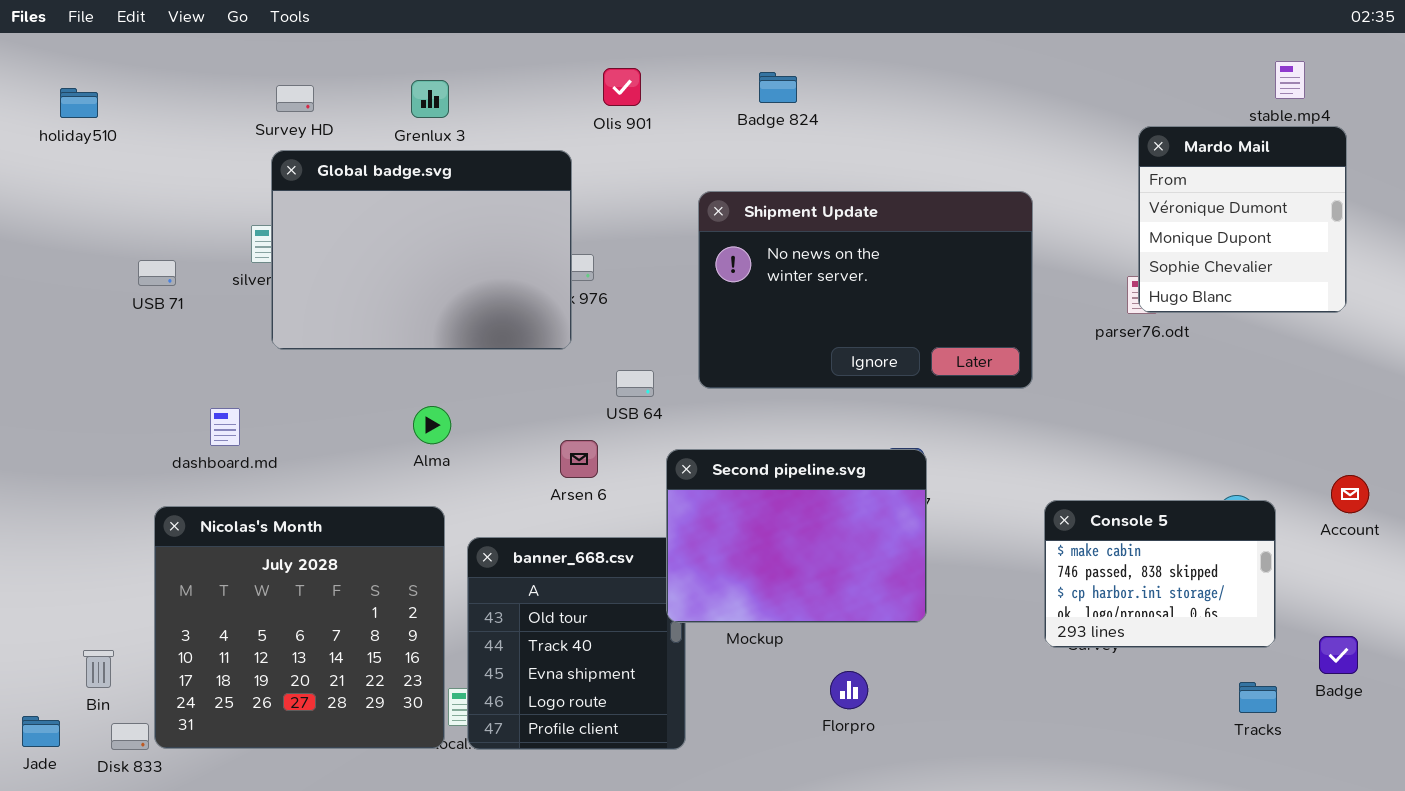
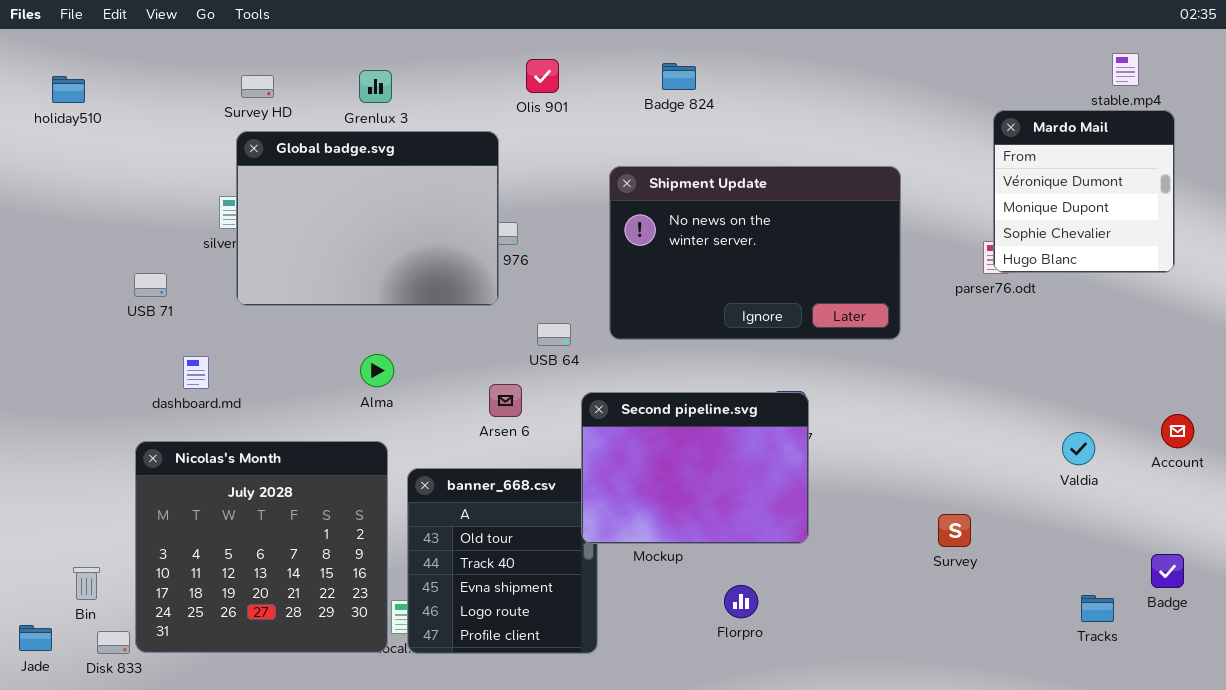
USB 71: [138,260,176,286] -> [134,273,167,297], moved
Console 5: [1044,500,1276,648] -> none, closed

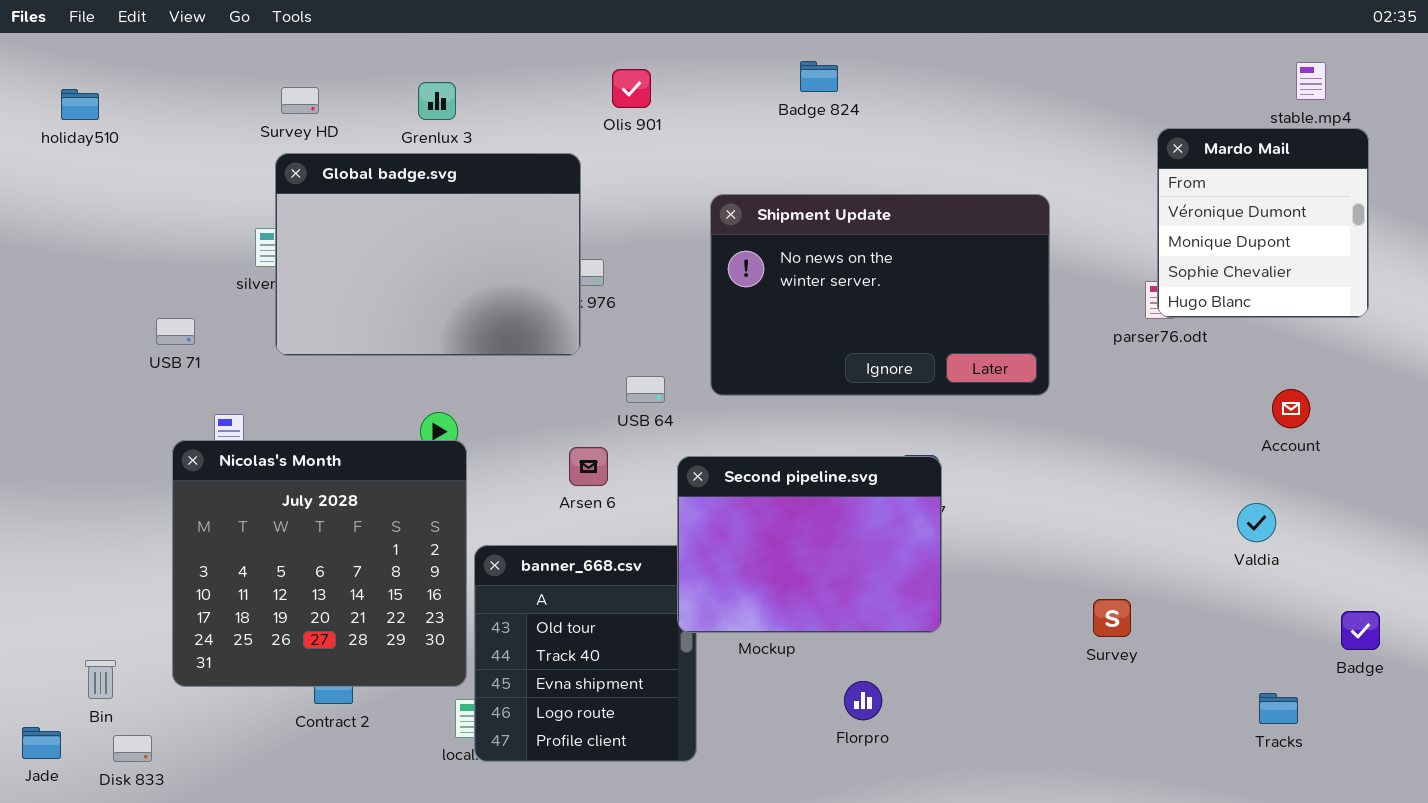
Badge 824: [662,63,696,90] -> [800,61,838,92], moved
Account: [1161,414,1194,448] -> [1272,389,1310,428], moved
Nicolas's Month: [135,441,388,653] -> [172,440,467,687], moved
Badge: [1151,554,1184,588] -> [1341,611,1380,650], moved

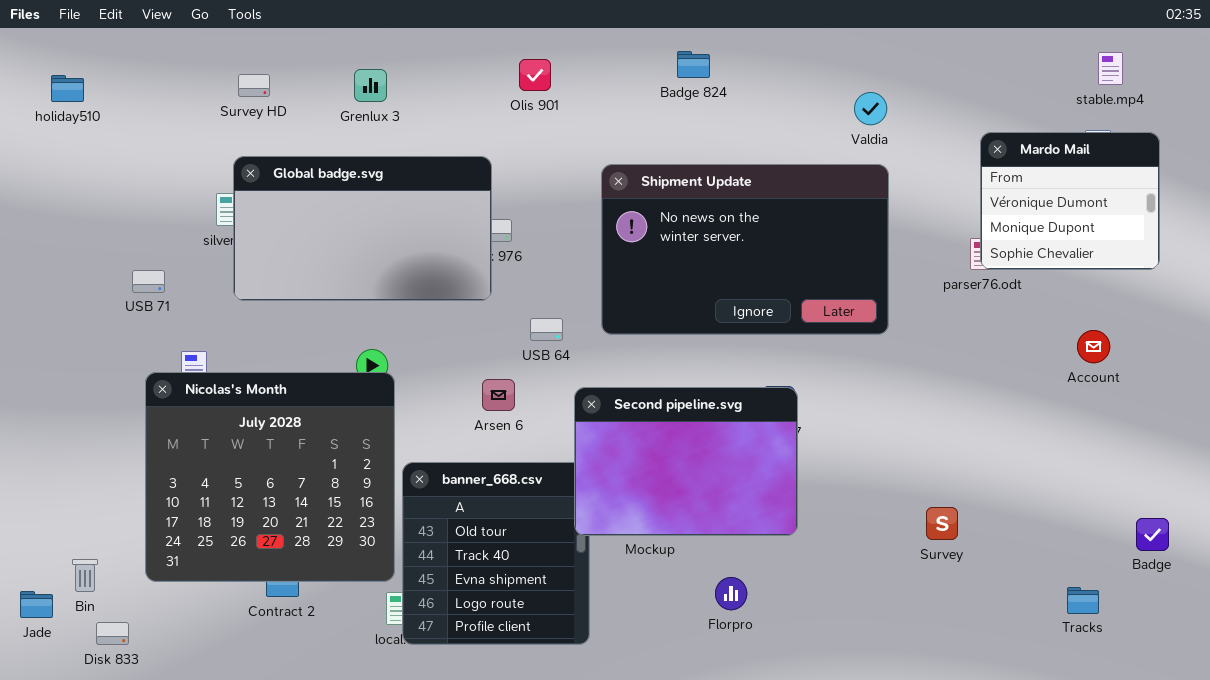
Mardo Mail: [1157,128,1369,318] -> [980,132,1160,270], resized
Global badge.svg: [275,153,581,356] -> [233,156,492,301], resized
Valdia: [1237,503,1276,542] -> [854,92,887,125], moved
Jade: [22,727,61,759] -> [20,591,53,618], moved

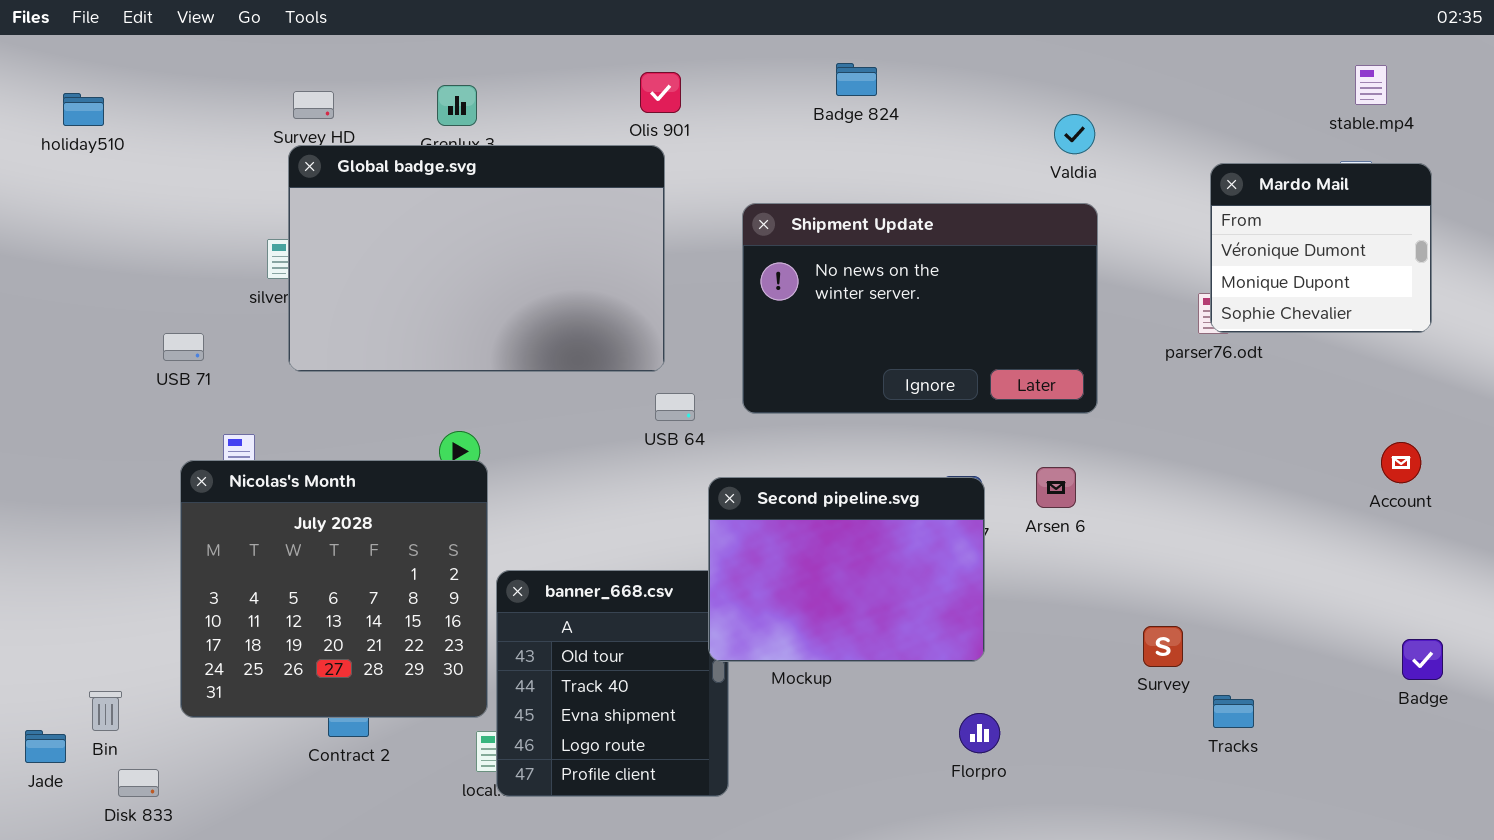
Global badge.svg: [233,156,492,301] -> [288,145,665,372], resized
Account: [1077,330,1110,363] -> [1381,442,1421,483], moved
Arsen 6: [482,379,515,411] -> [1036,467,1076,508], moved
Florpro: [715,577,747,610] -> [959,713,1000,753], moved
Tracks: [1067,587,1099,614] -> [1213,695,1254,728], moved

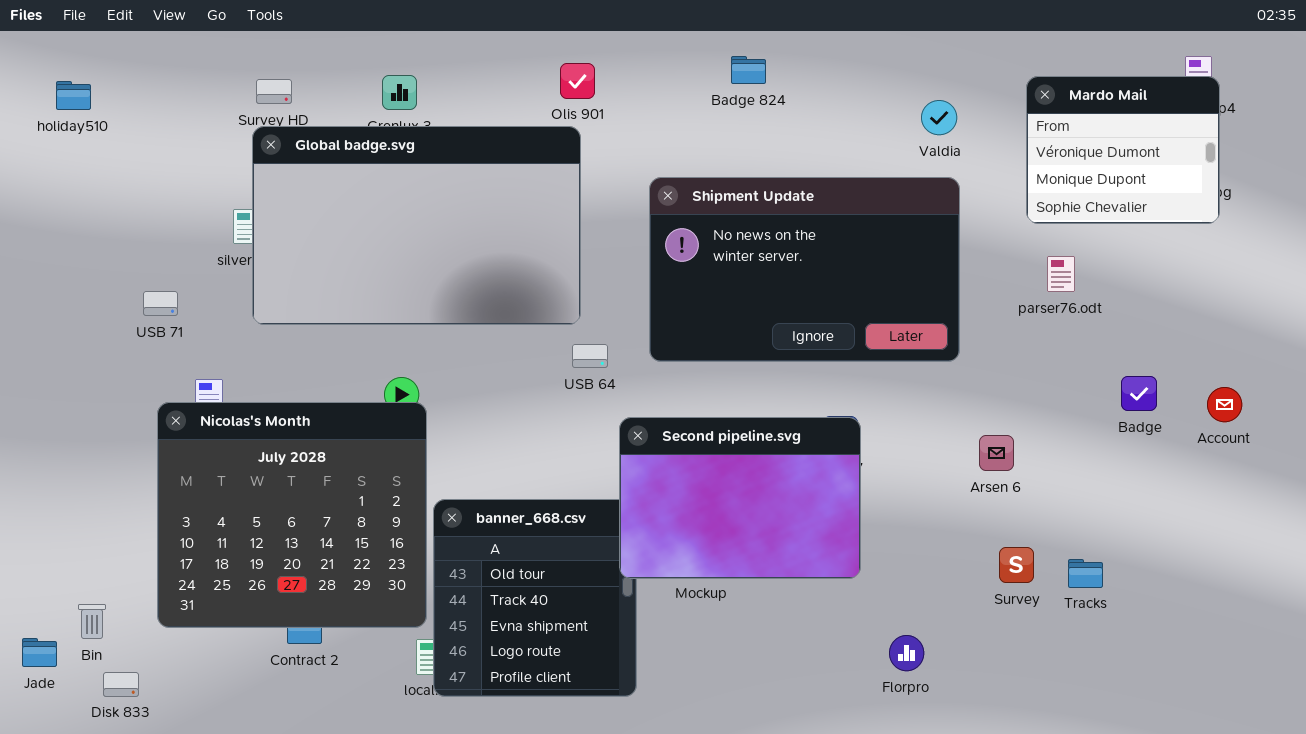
Mardo Mail: [1210,163,1432,333] -> [1026,76,1220,224], moved
Arsen 6: [1036,467,1076,508] -> [979,435,1014,471], moved
Badge: [1402,639,1443,680] -> [1121,376,1157,411], moved
Tracks: [1213,695,1254,728] -> [1068,559,1103,588], moved
Florpro: [959,713,1000,753] -> [889,635,924,671], moved

